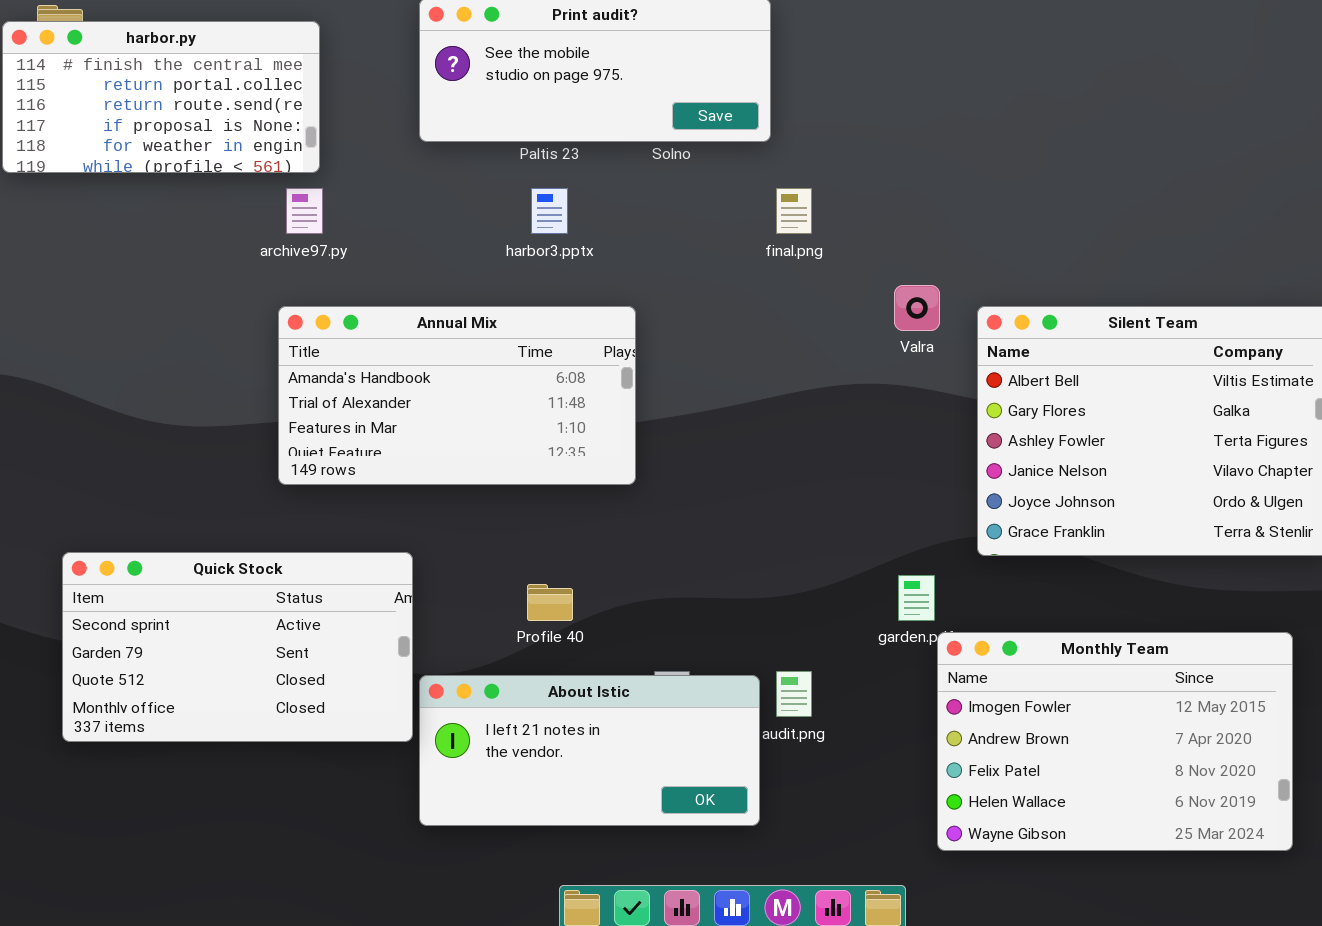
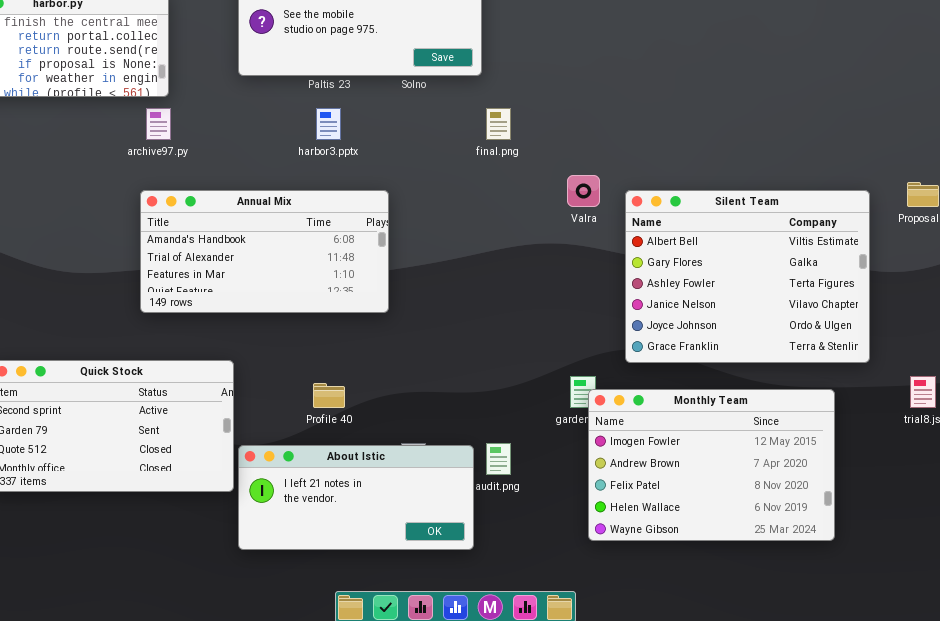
Monthly Team: [937,632,1293,851] -> [588,389,835,541], moved

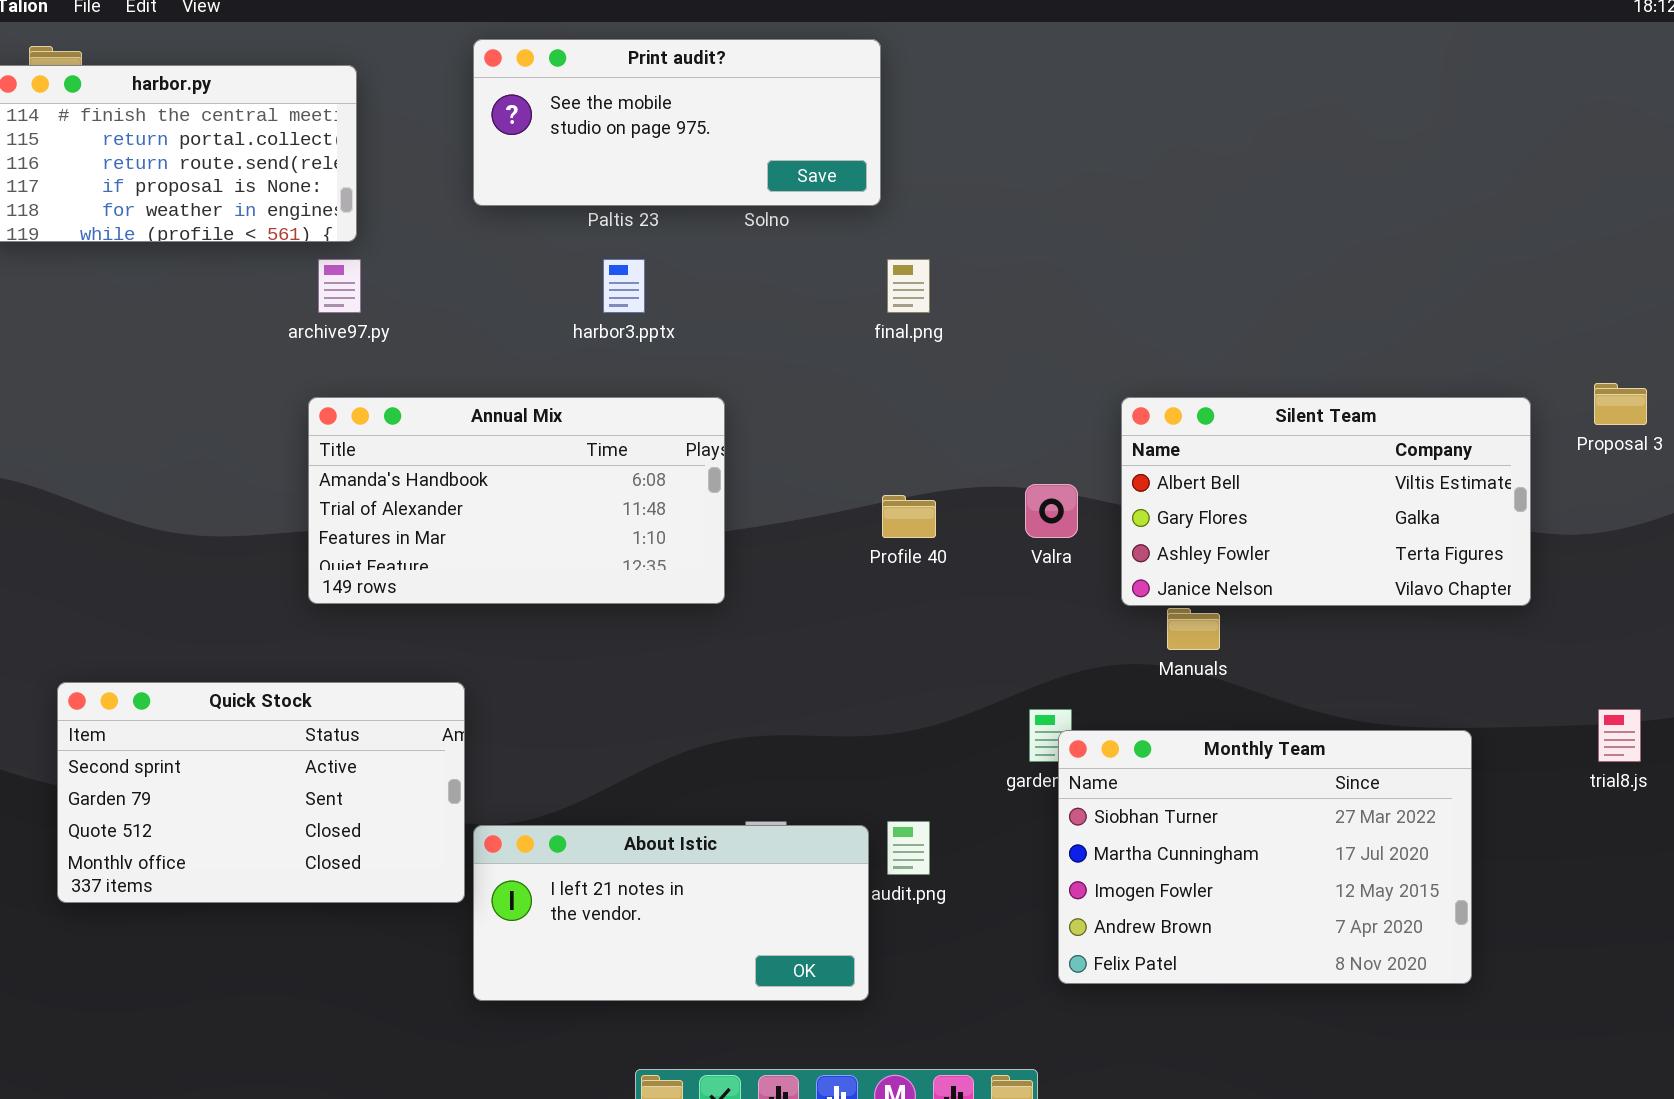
Valra: [567,175,600,207] -> [1025,484,1078,538], moved
Silent Team: [625,190,870,363] -> [1121,397,1531,606], resized
Profile 40: [313,383,345,408] -> [882,495,936,538], moved
Monthly Team: [588,389,835,541] -> [1058,730,1472,984], scrolled up 2 rows

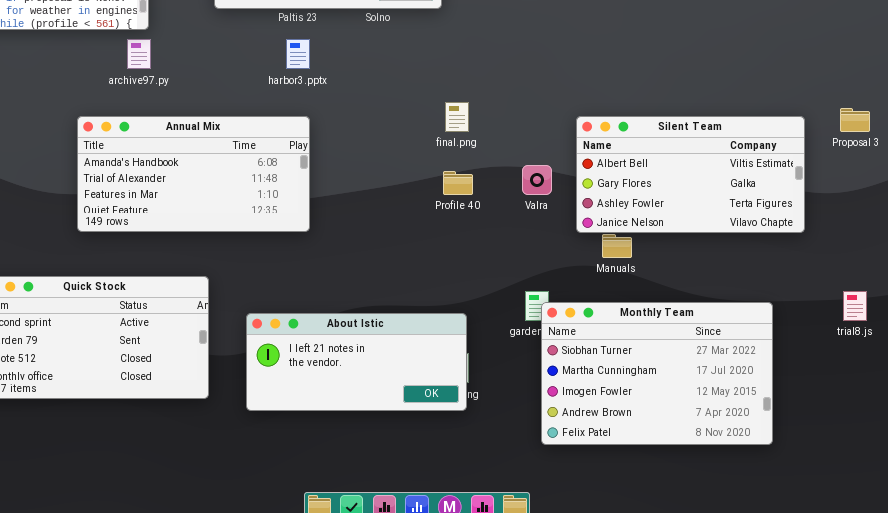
final.png: [887,259,930,313] -> [445,102,469,132], moved
Annual Mix: [308,397,725,604] -> [77,116,310,232], moved
About Istic: [473,825,869,1001] -> [246,313,467,411], moved

